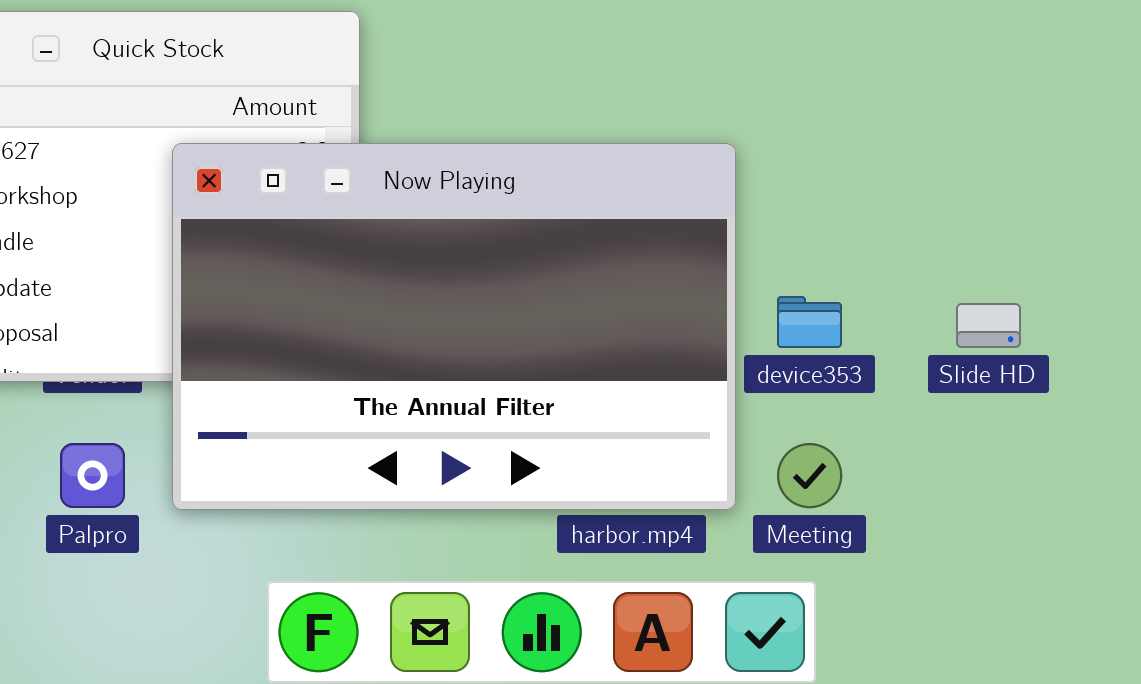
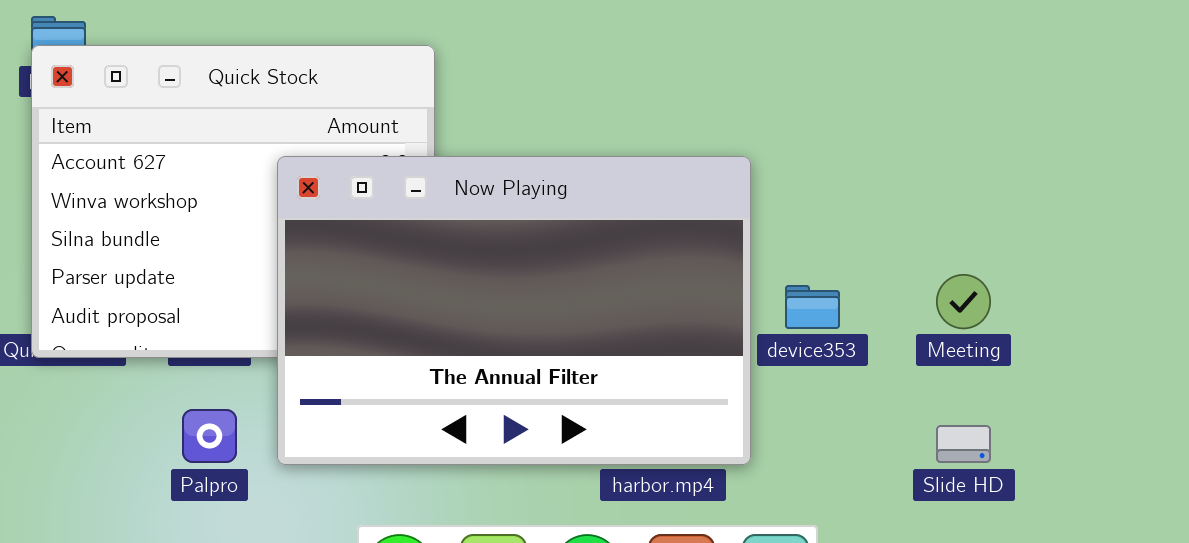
Slide HD: [956,303,1021,348] -> [936,425,991,463], moved
Meeting: [777,443,842,508] -> [936,274,991,329], moved

